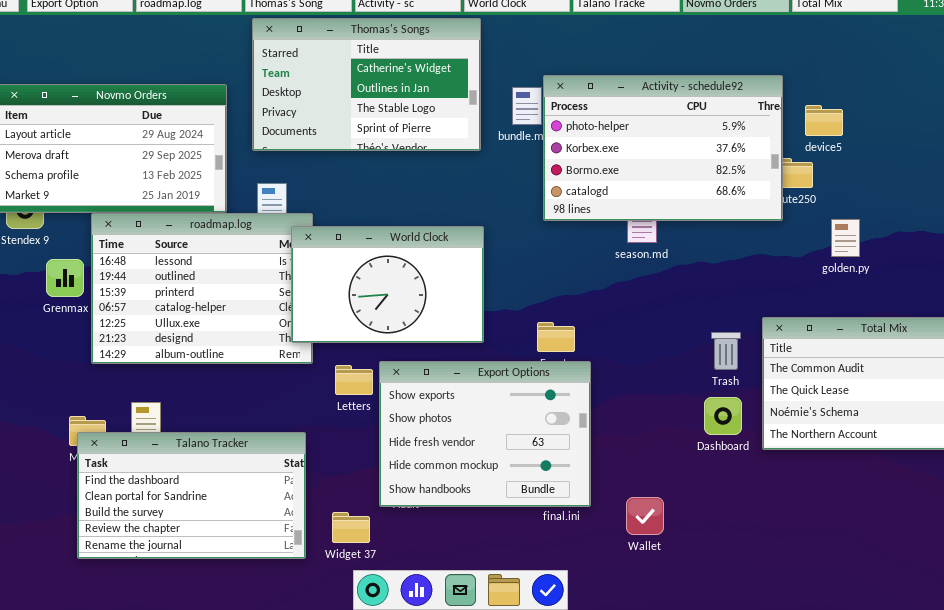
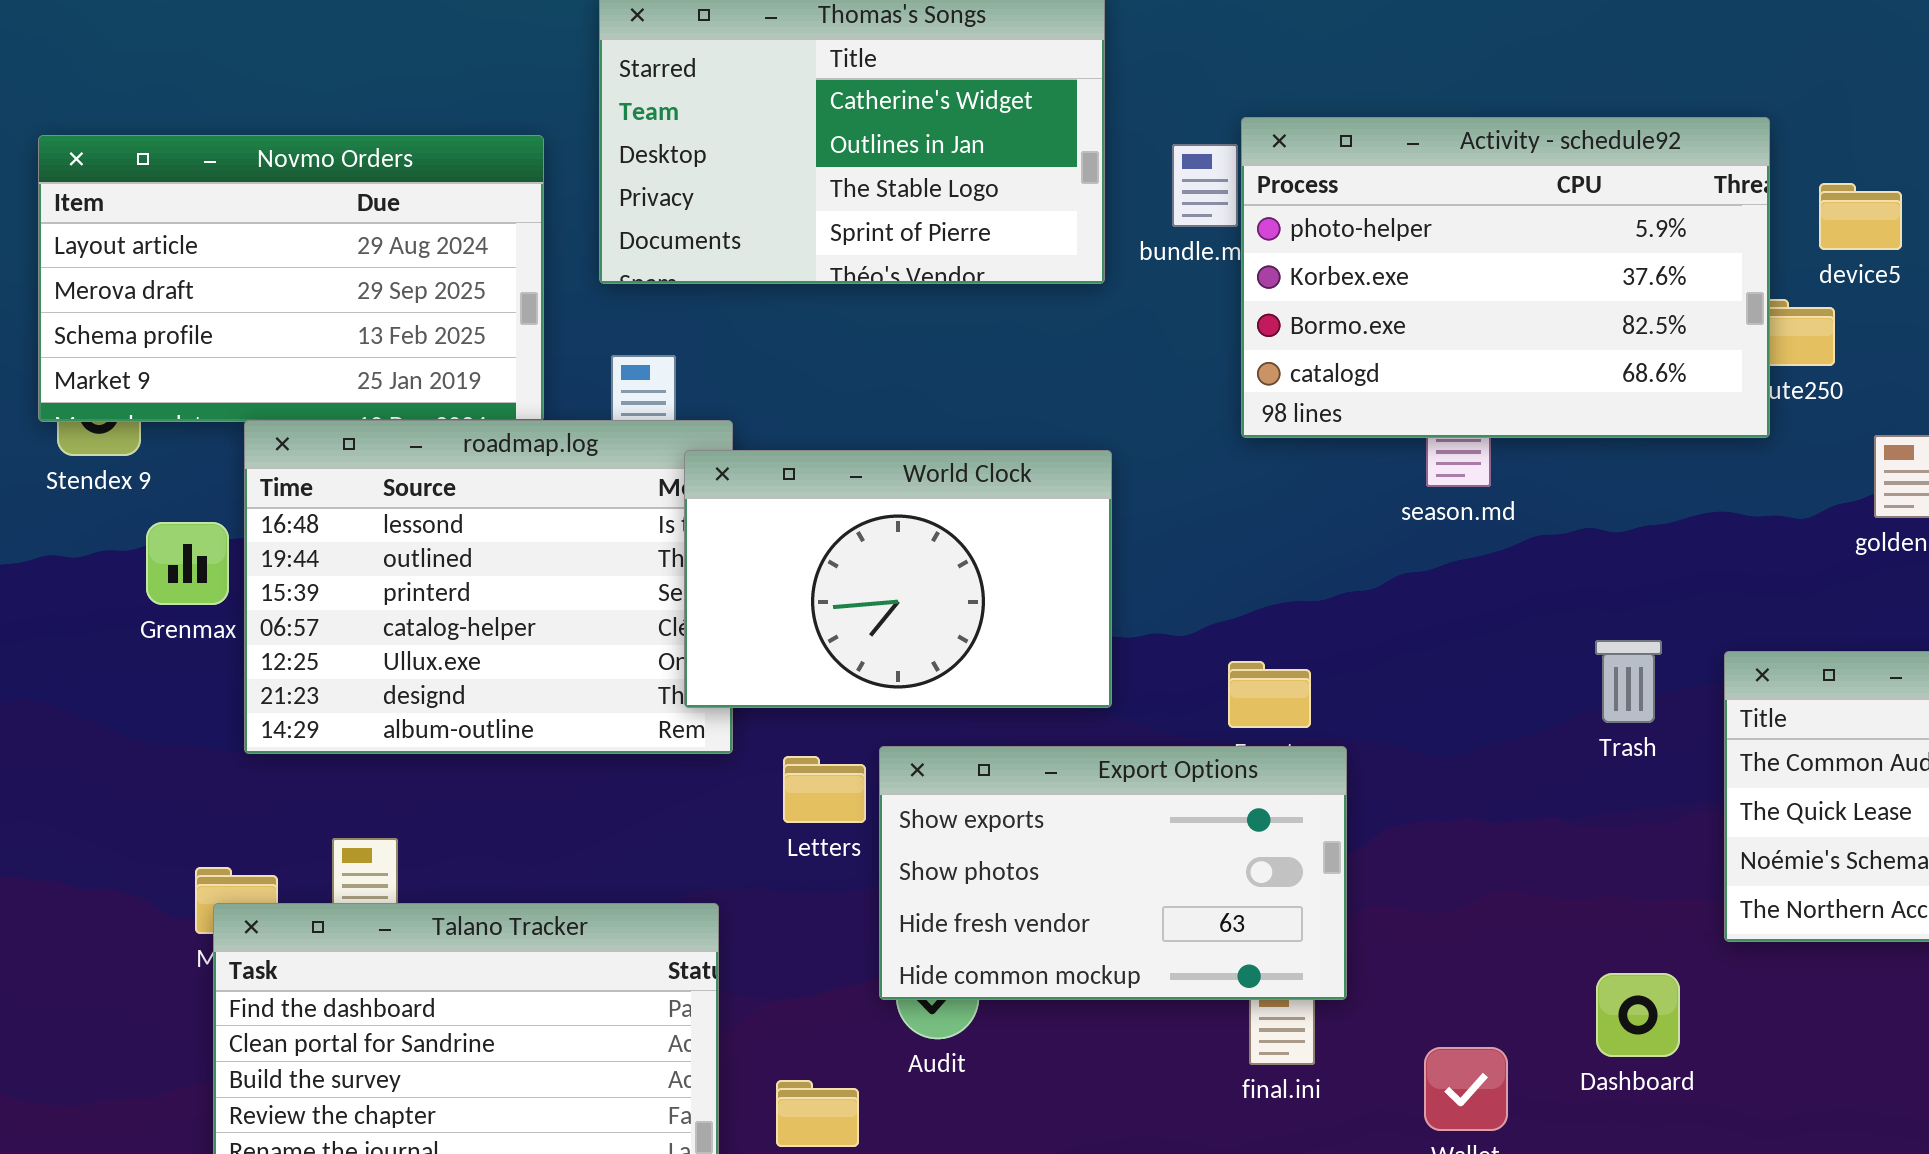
Trash: [711,332,741,370] -> [1595,640,1662,723], moved
Export Options: [379,361,591,507] -> [879,746,1347,1000], resized
Dashboard: [704,397,742,435] -> [1596,973,1680,1057], moved

